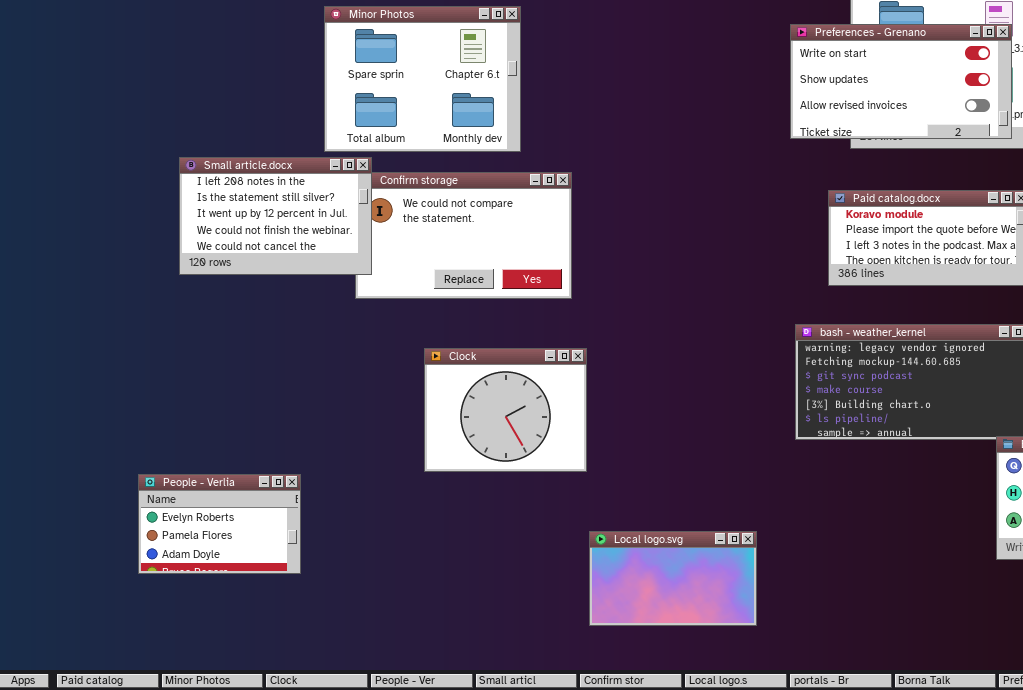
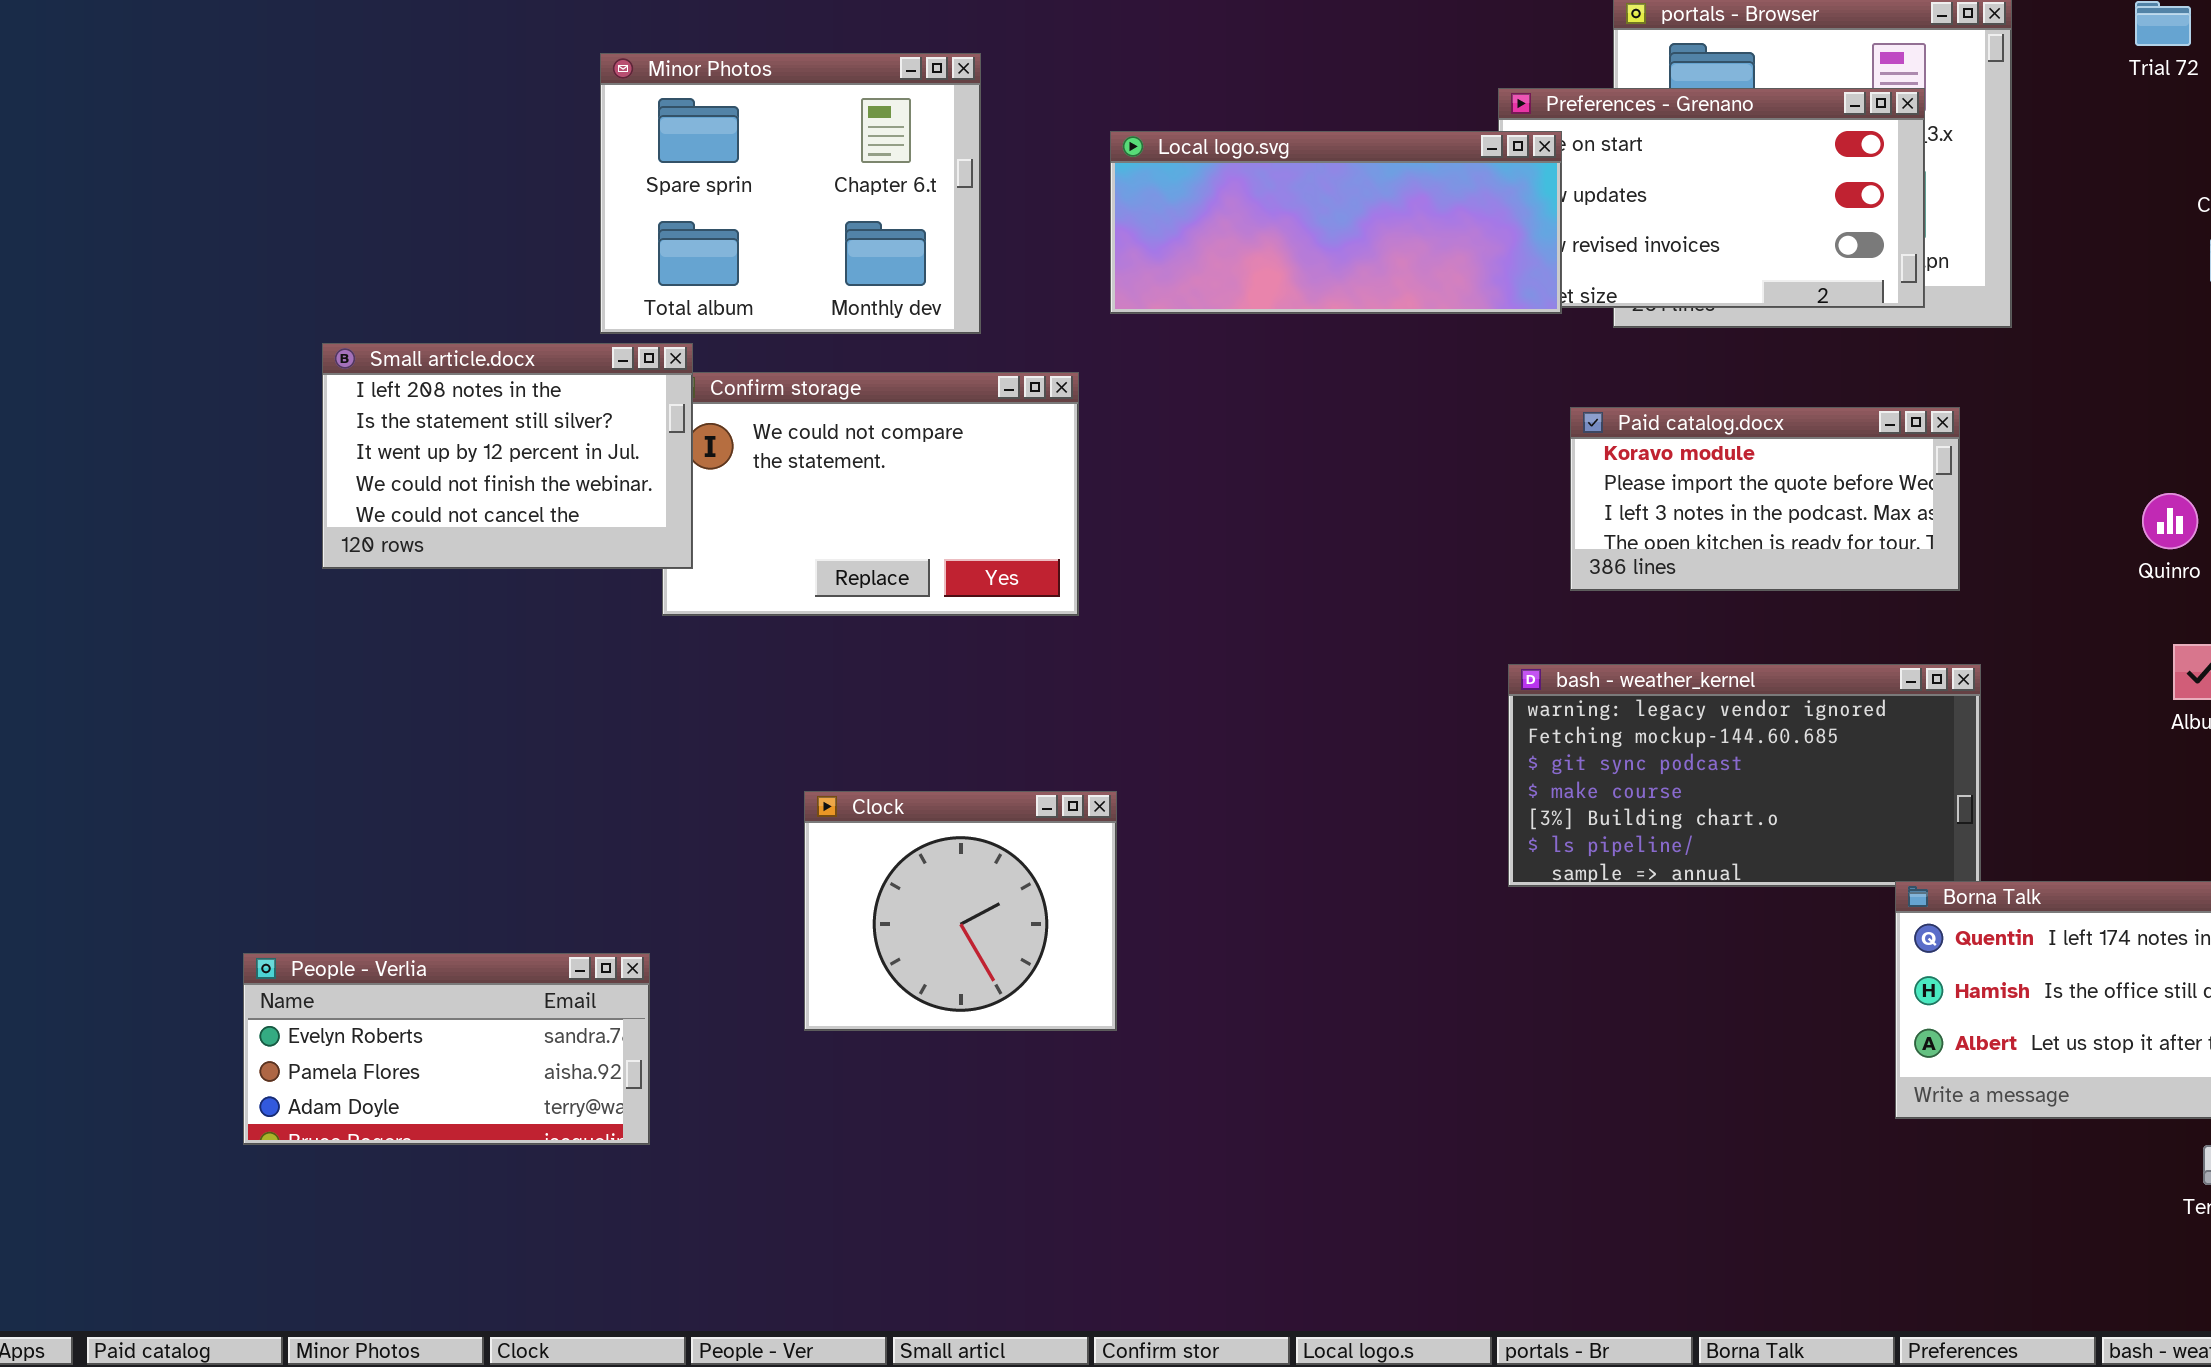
Clock: [424,348,587,472] -> [804,791,1117,1031], moved
People - Verlia: [138,474,301,574] -> [243,953,650,1145], resized
Local logo.svg: [589,531,757,626] -> [1110,131,1562,314], moved, resized

